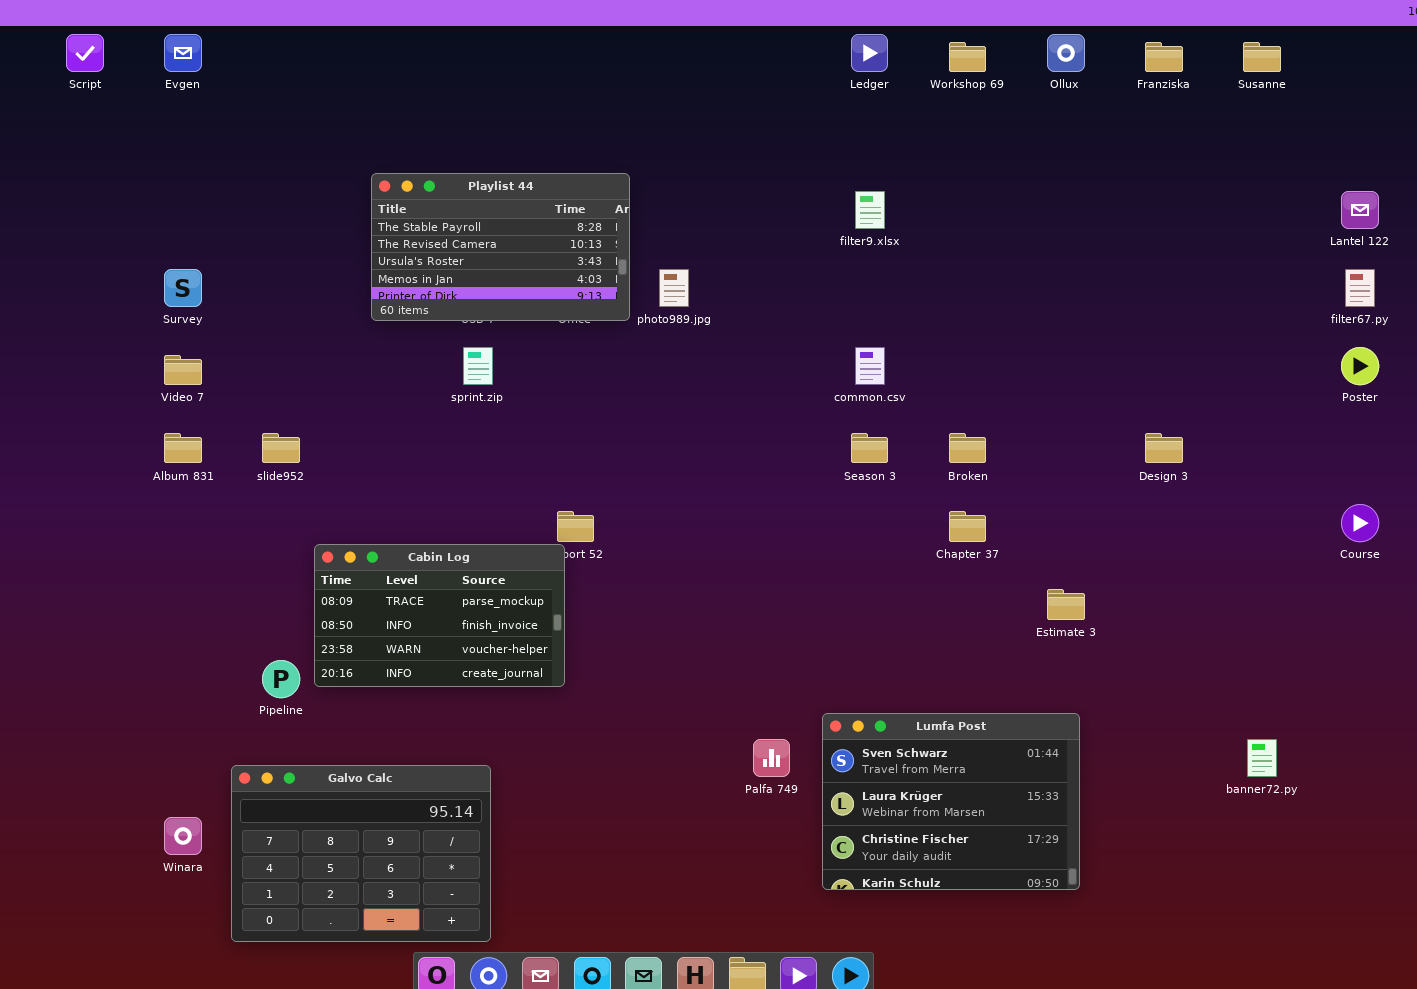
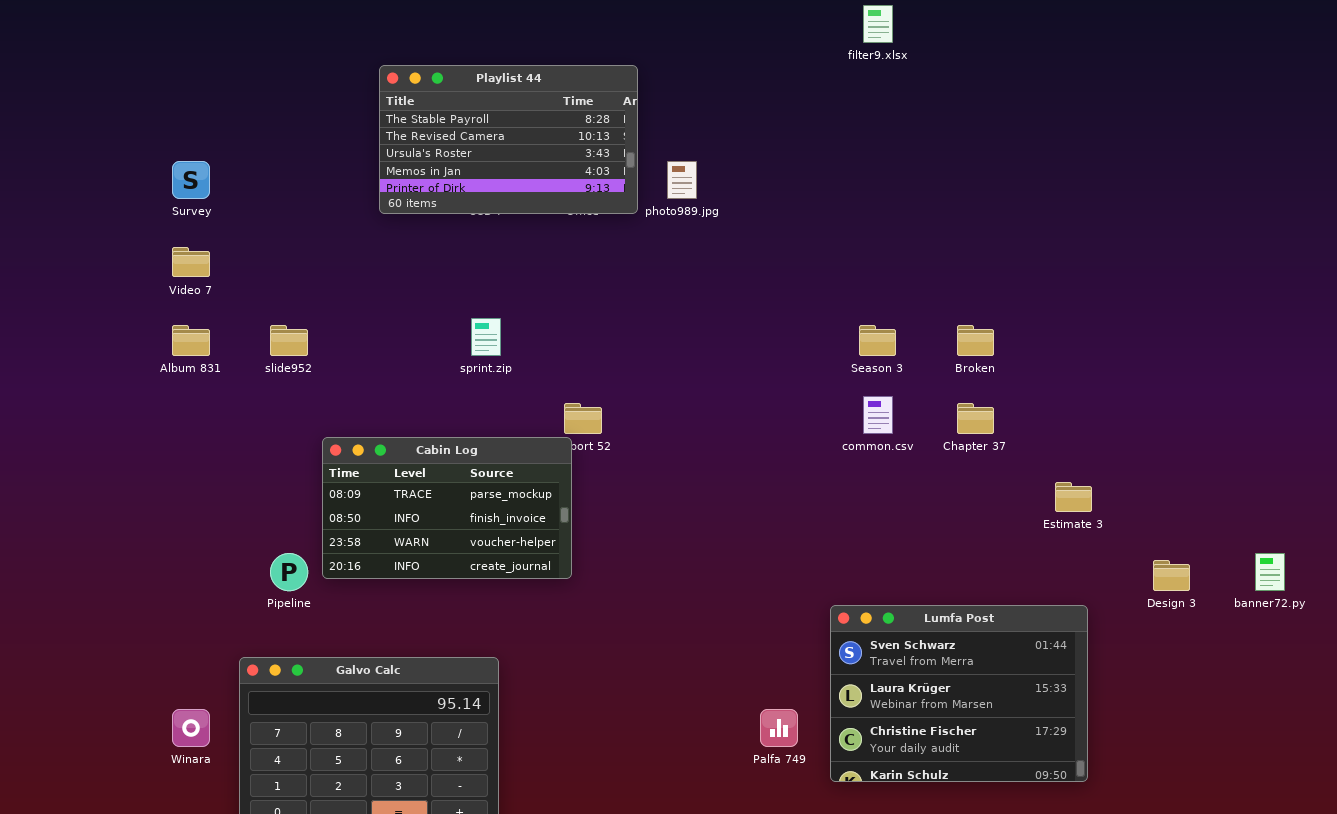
filter9.xlsx: [855,191,885,229] -> [863,5,893,43], moved
sprint.zip: [463,347,493,385] -> [471,318,501,356], moved
common.csv: [855,347,885,385] -> [863,396,893,434], moved
Design 3: [1145,433,1183,463] -> [1153,560,1190,591], moved
Palfa 749: [753,739,790,777] -> [760,709,798,747], moved
banner72.py: [1247,739,1277,777] -> [1255,553,1285,591], moved

